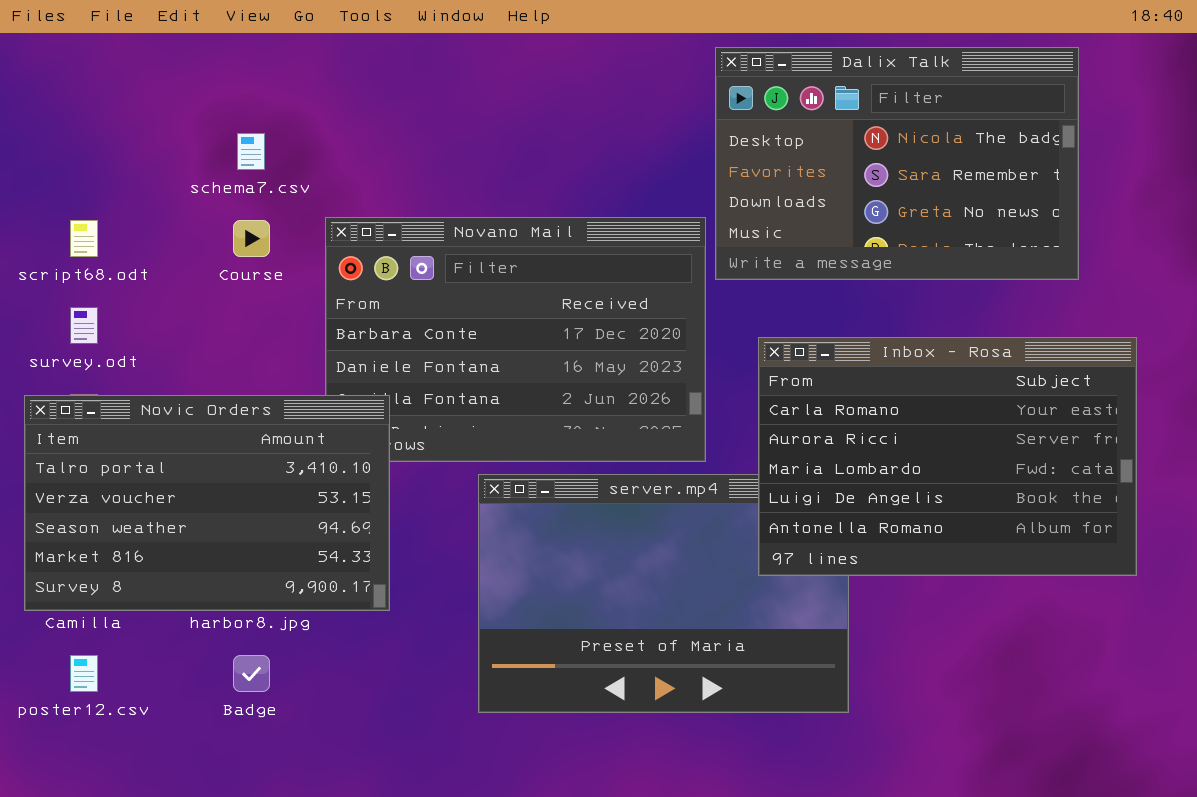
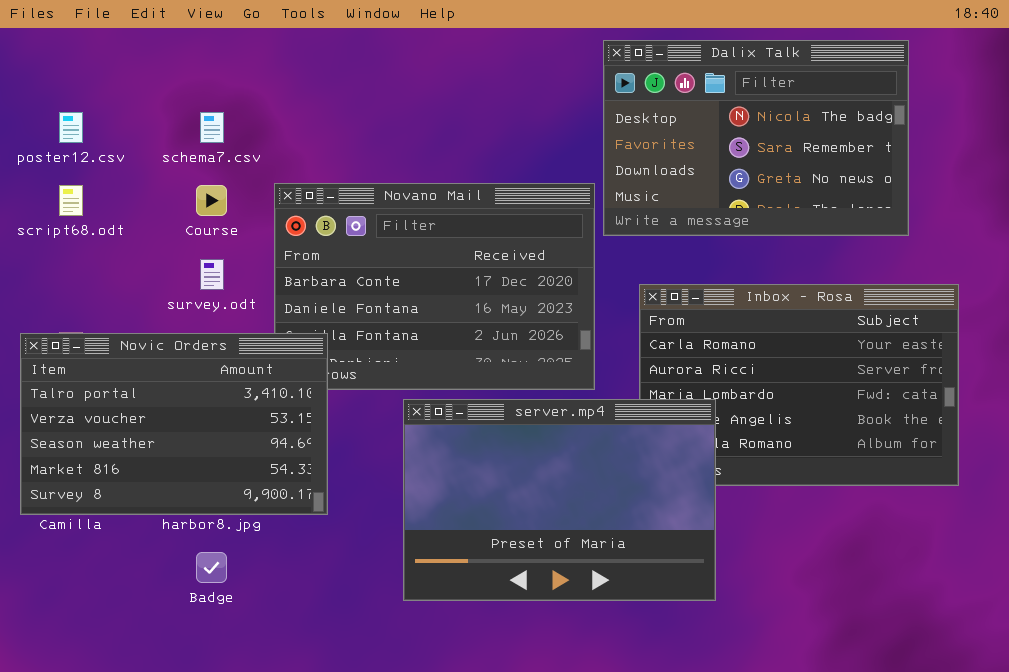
survey.odt: [70,307,98,344] -> [200,259,224,290], moved
server.mp4: [478,474,849,713] -> [403,399,716,601], raised
poster12.csv: [70,655,98,692] -> [59,112,83,143], moved

